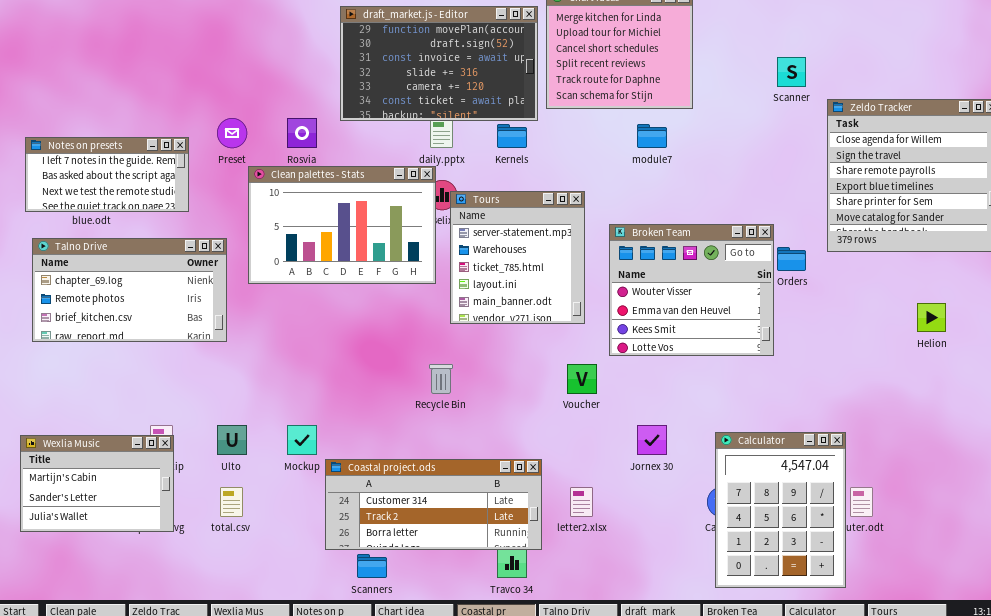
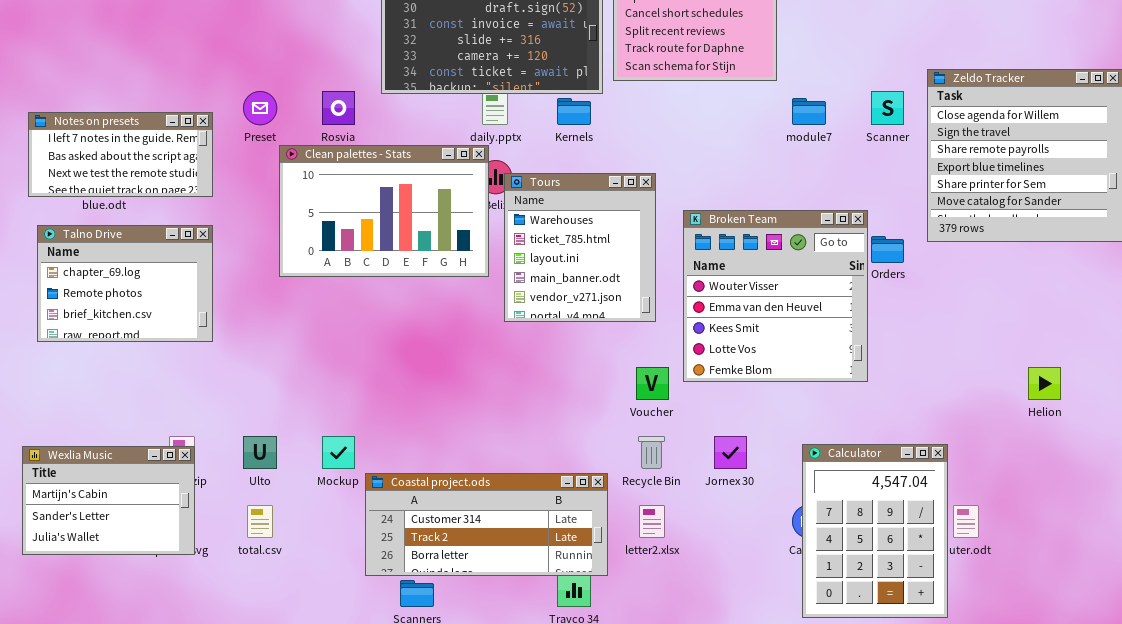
Scanner: [777,57,806,87] -> [871,91,904,125], moved
module7: [637,124,667,148] -> [792,98,826,125], moved
Tours: [450,191,585,324] -> [504,173,656,322], scrolled down 1 row
Broken Team: [609,224,774,356] -> [683,210,868,382], resized
Talno Drive: [32,238,227,342] -> [37,225,213,342], resized
Helion: [917,303,946,332] -> [1028,367,1061,400], moved
Recycle Bin: [429,364,453,394] -> [638,436,665,469], moved

